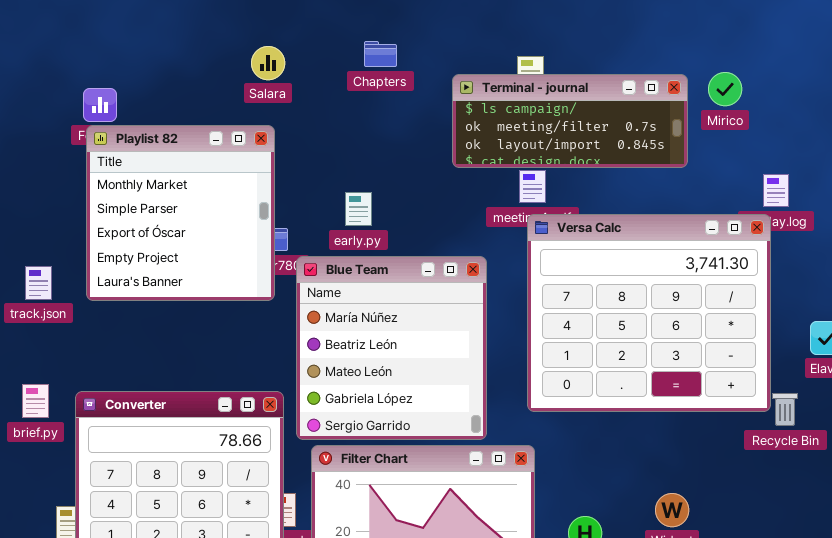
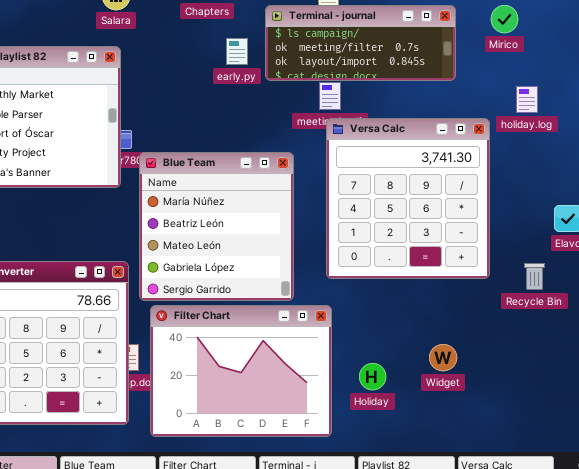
Mirico: [708,72,742,106] -> [491,5,518,33], moved
early.py: [345,192,372,226] -> [226,38,248,65], moved
Versa Calc: [527,214,771,412] -> [326,118,490,279], resized

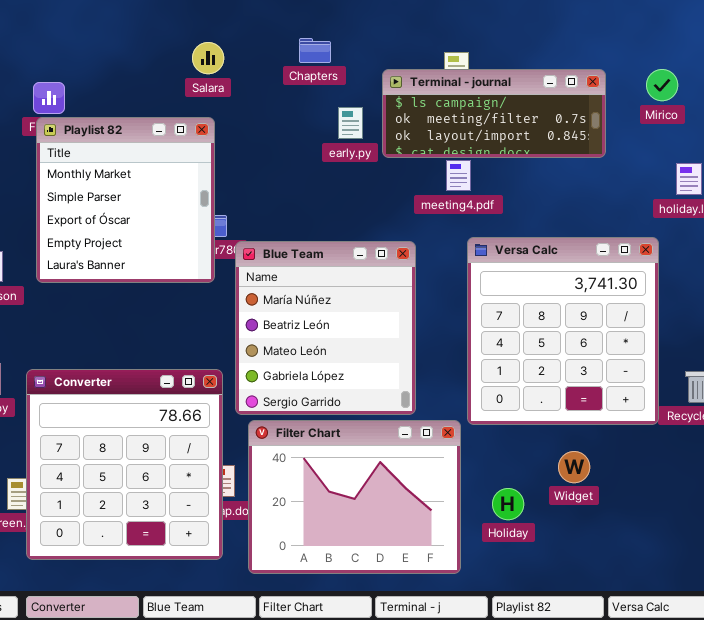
Versa Calc: [326,118,490,279] -> [467,237,659,425], moved
Widget: [429,344,457,371] -> [558,451,590,483], moved

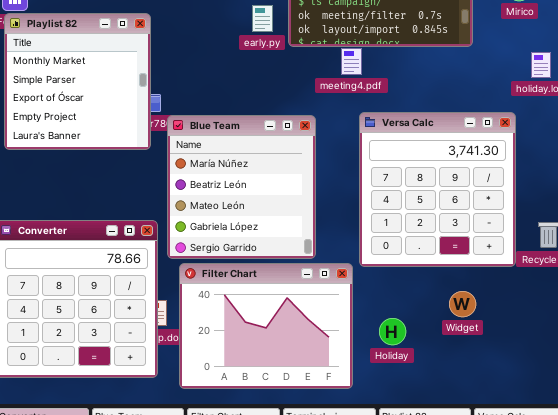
Widget: [558,451,590,483] -> [449,291,476,317], moved

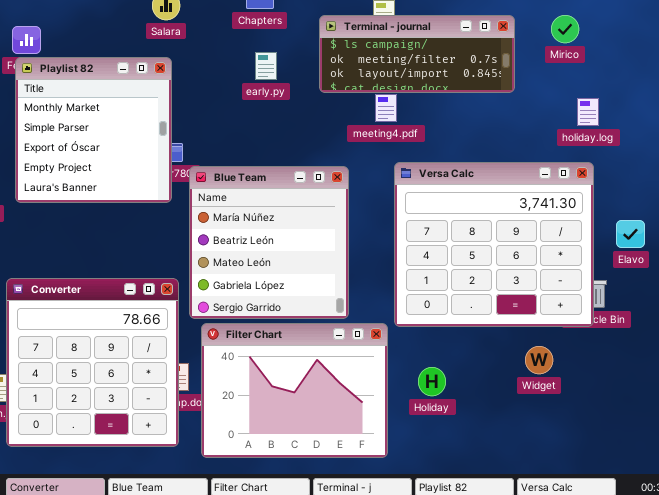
early.py: [252,5,273,32] -> [255,52,277,80], moved
Versa Calc: [359,112,516,267] -> [394,162,594,327], resized
Widget: [449,291,476,317] -> [525,346,553,374], moved
Holiday: [379,318,406,345] -> [418,367,446,396], moved

